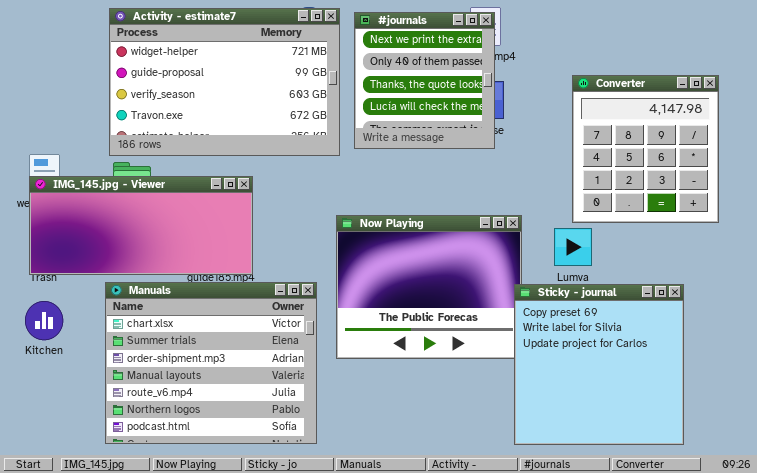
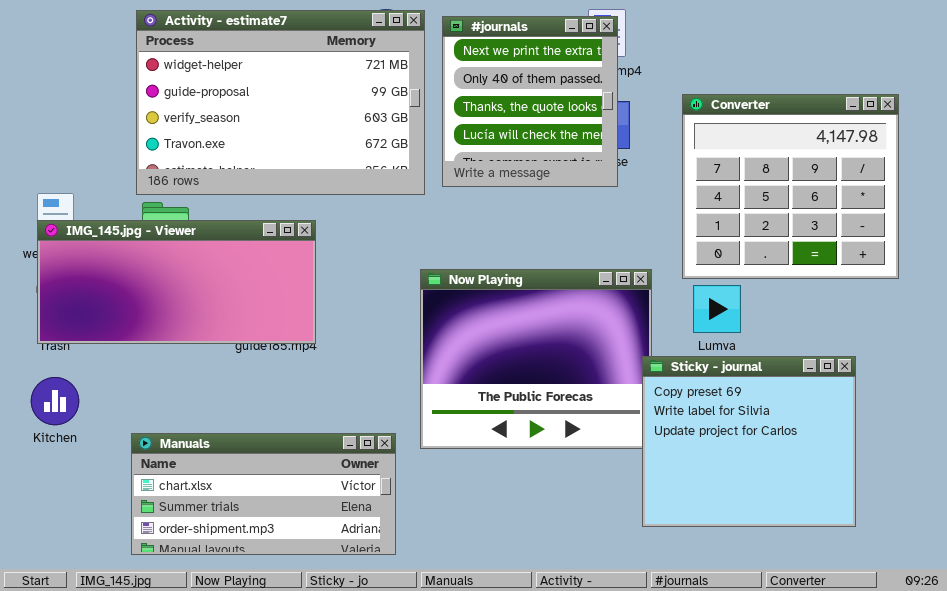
Converter: [572,75,719,223] -> [682,94,899,279], resized
Manuals: [105,282,317,444] -> [131,433,396,555], resized
Sticky - journal: [514,284,684,445] -> [642,356,856,527], resized

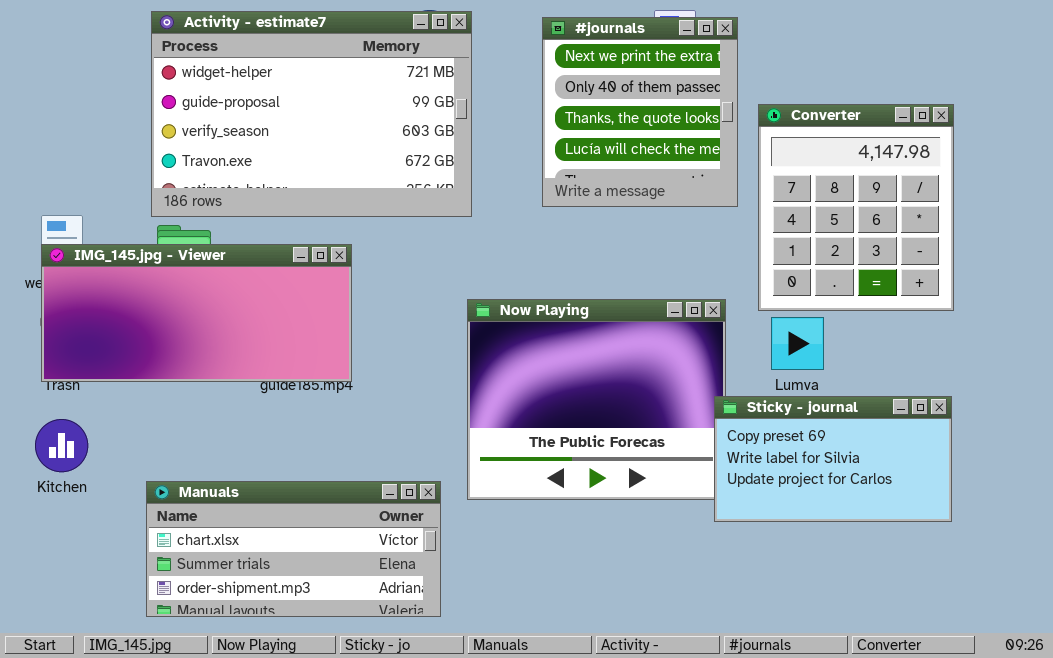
#journals: [442,16,618,187] -> [542,17,738,207], moved
Converter: [682,94,899,279] -> [758,104,954,311], resized
Sticky - journal: [642,356,856,527] -> [714,396,952,522], resized

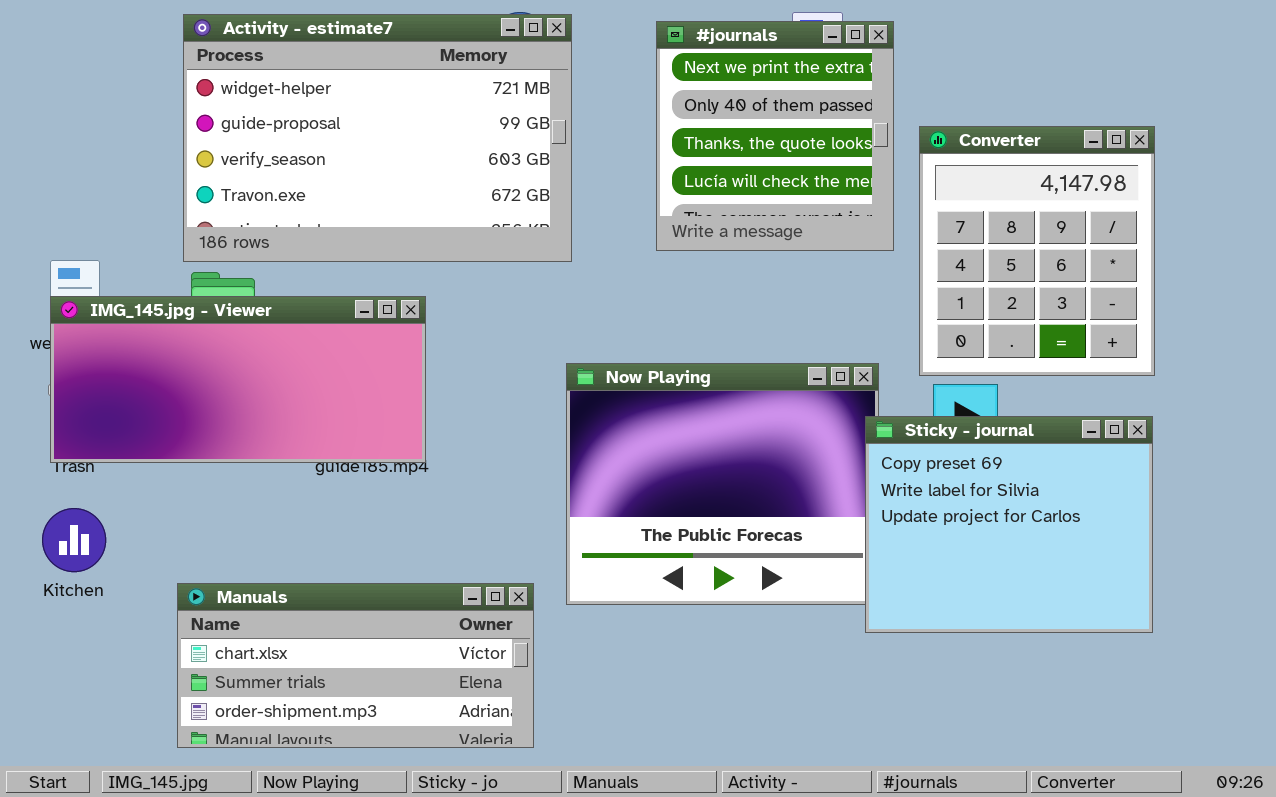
Sticky - journal: [714,396,952,522] -> [865,416,1153,633], resized

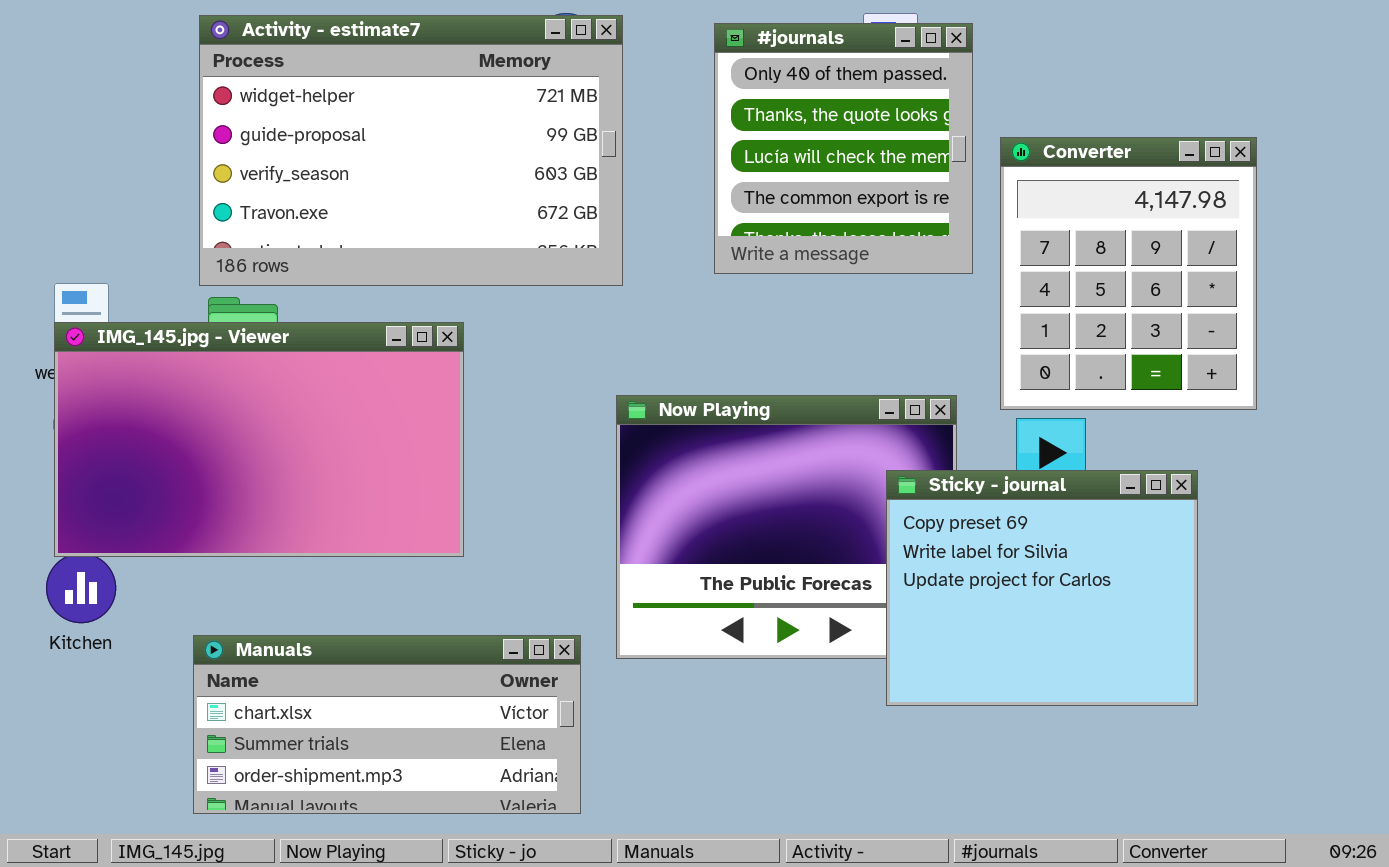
#journals: [656,21,894,251] -> [714,23,973,274], scrolled down 1 row
IMG_145.jpg - Viewer: [50,296,426,463] -> [54,322,464,557], resized
Sticky - journal: [865,416,1153,633] -> [886,470,1198,706], moved

